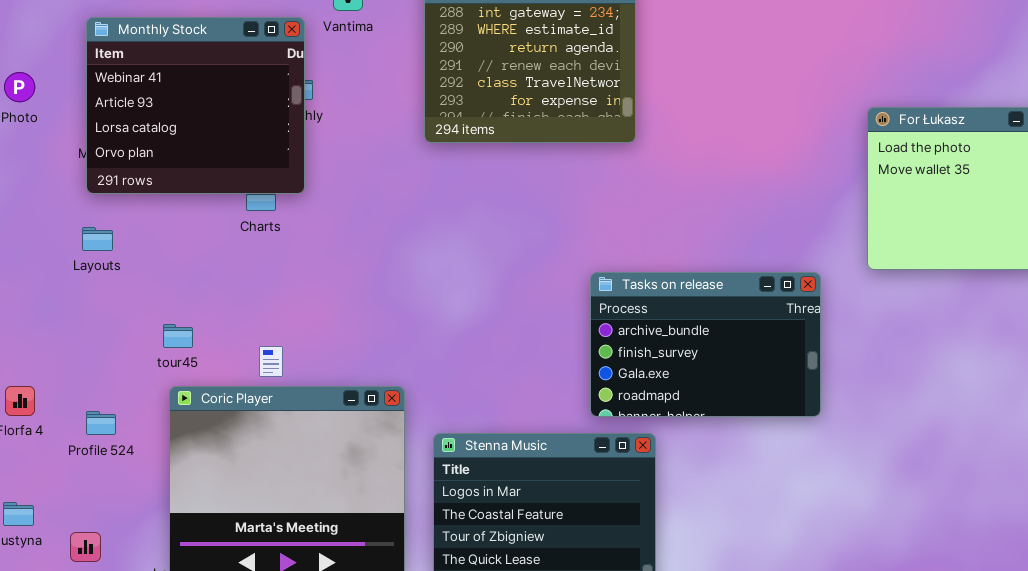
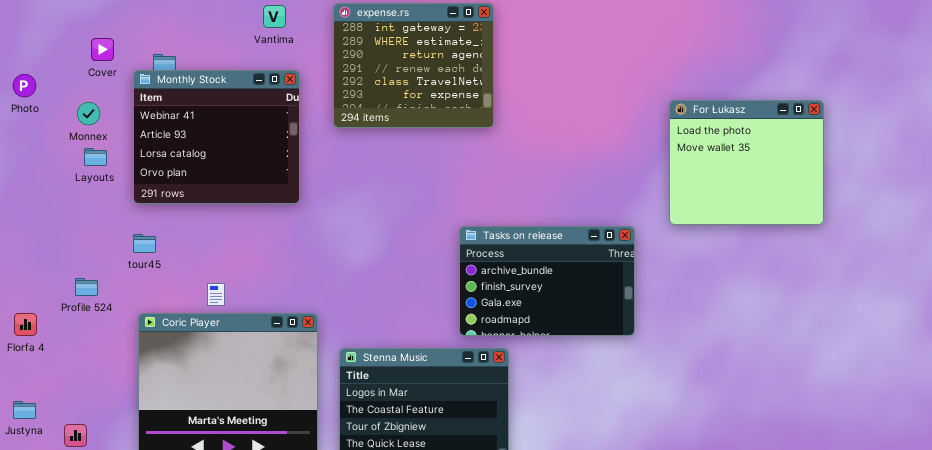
Monthly Stock: [86,17,305,194] -> [133,70,300,204], moved
Layouts: [82,227,113,251] -> [84,148,107,166], moved
tour45: [163,324,193,348] -> [133,234,156,253], moved
Profile 524: [86,411,116,435] -> [75,278,98,296], moved

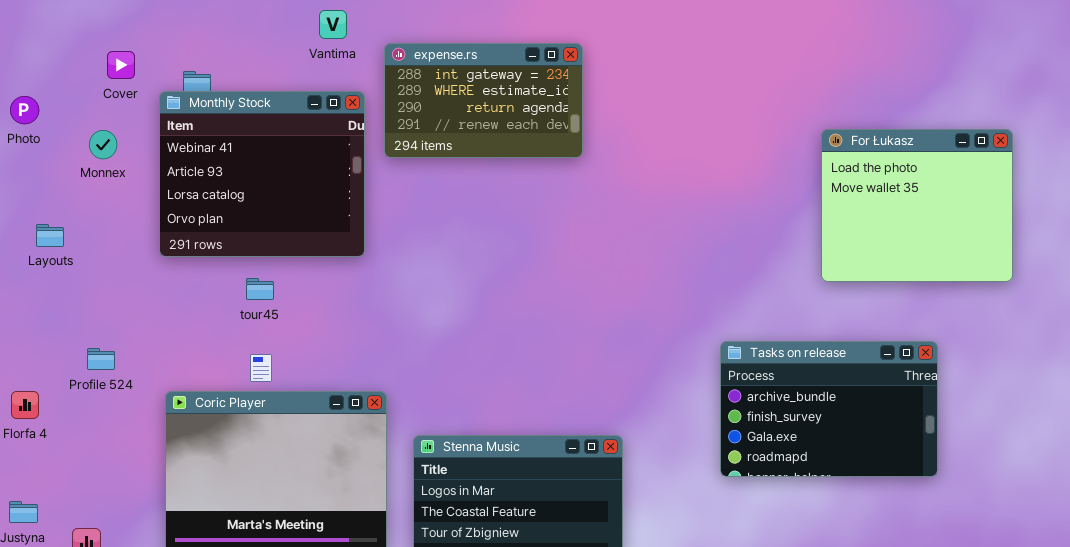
expense.rs: [333,3,494,128] -> [384,43,583,158], moved, resized
Layouts: [84,148,107,166] -> [36,224,64,247], moved
Tasks on release: [459,226,635,336] -> [720,341,938,477], moved
tour45: [133,234,156,253] -> [246,278,274,300], moved

